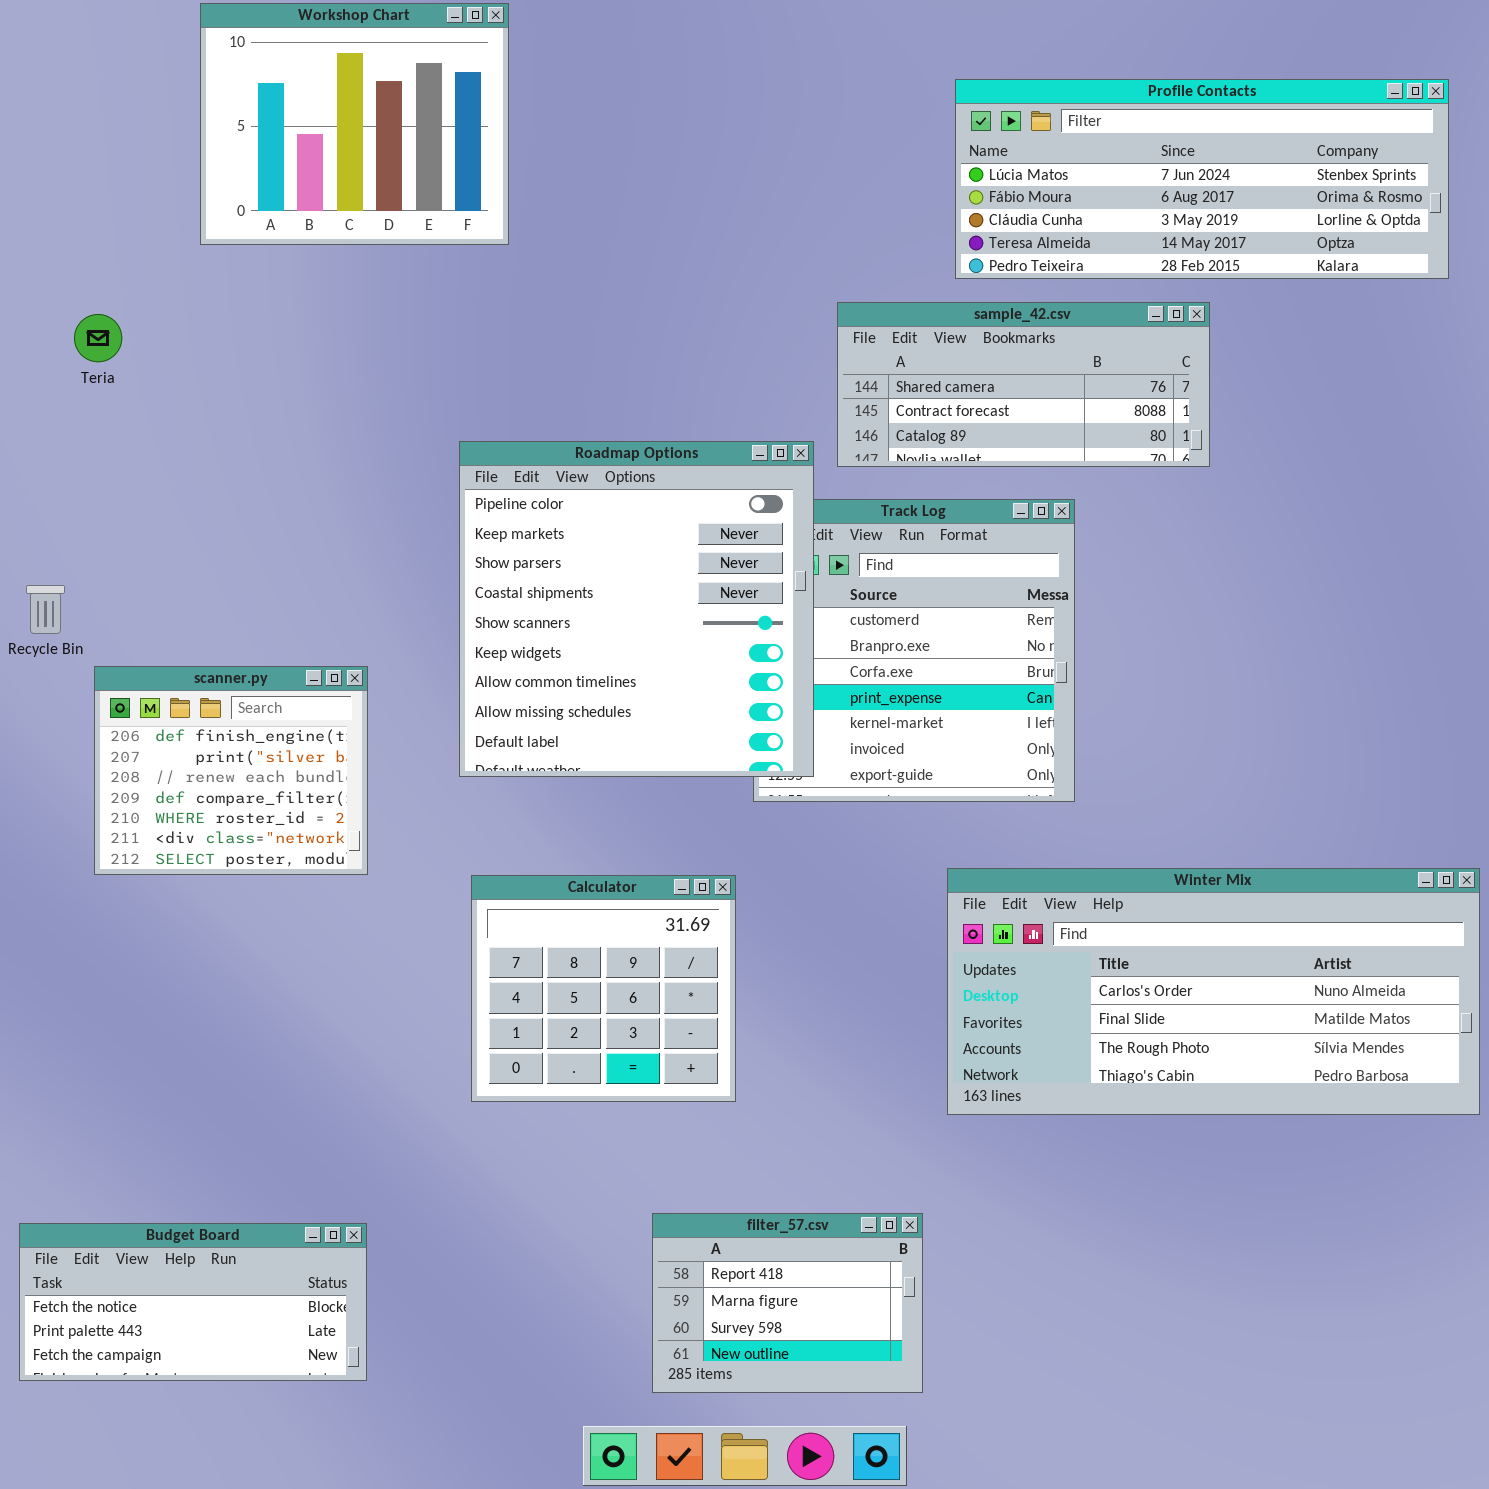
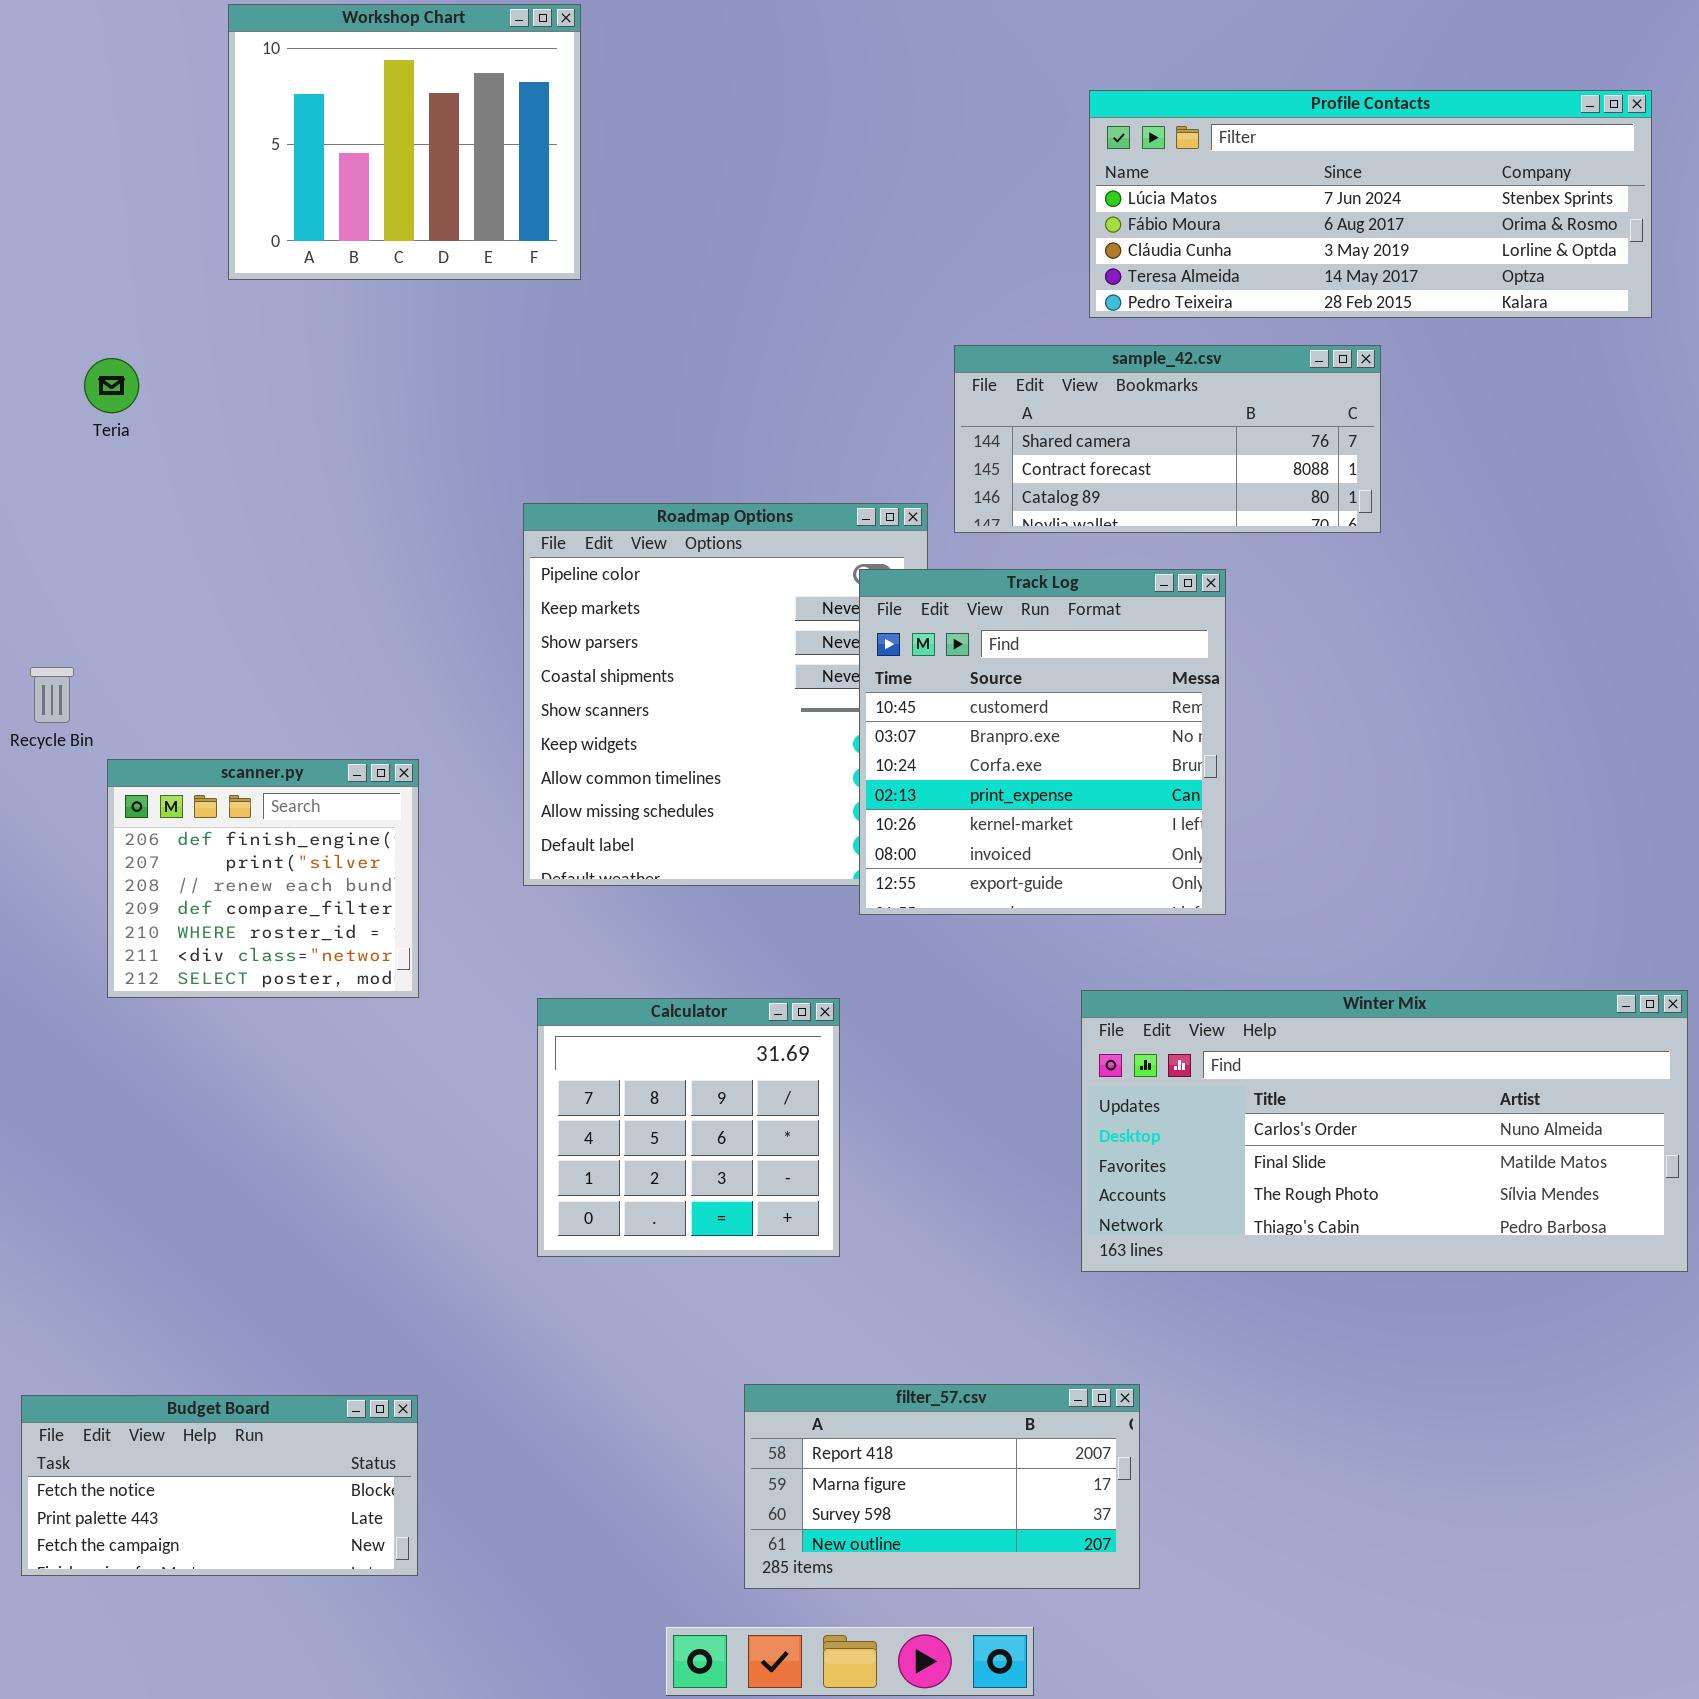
Track Log: [753,499,1075,802] -> [859,569,1226,915], raised
filter_57.csv: [652,1213,923,1393] -> [744,1384,1140,1589], resized

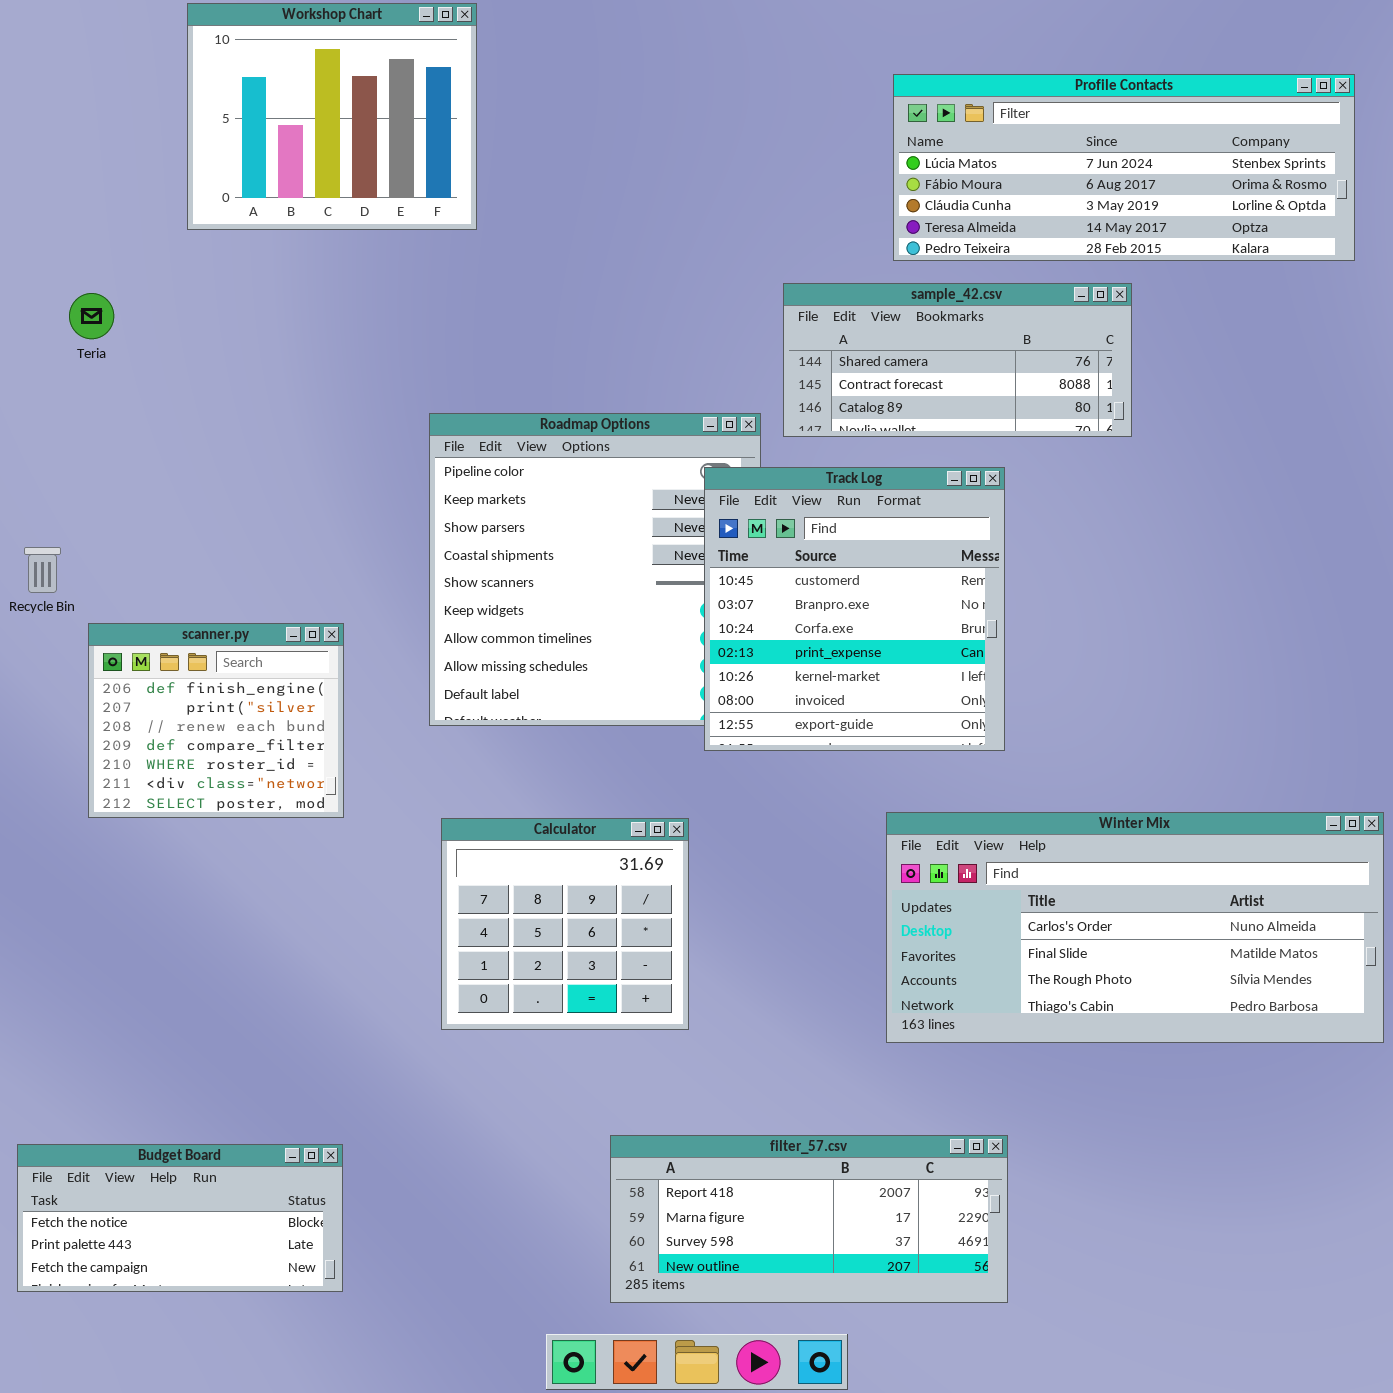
filter_57.csv: [744,1384,1140,1589] -> [610,1135,1008,1303], resized

